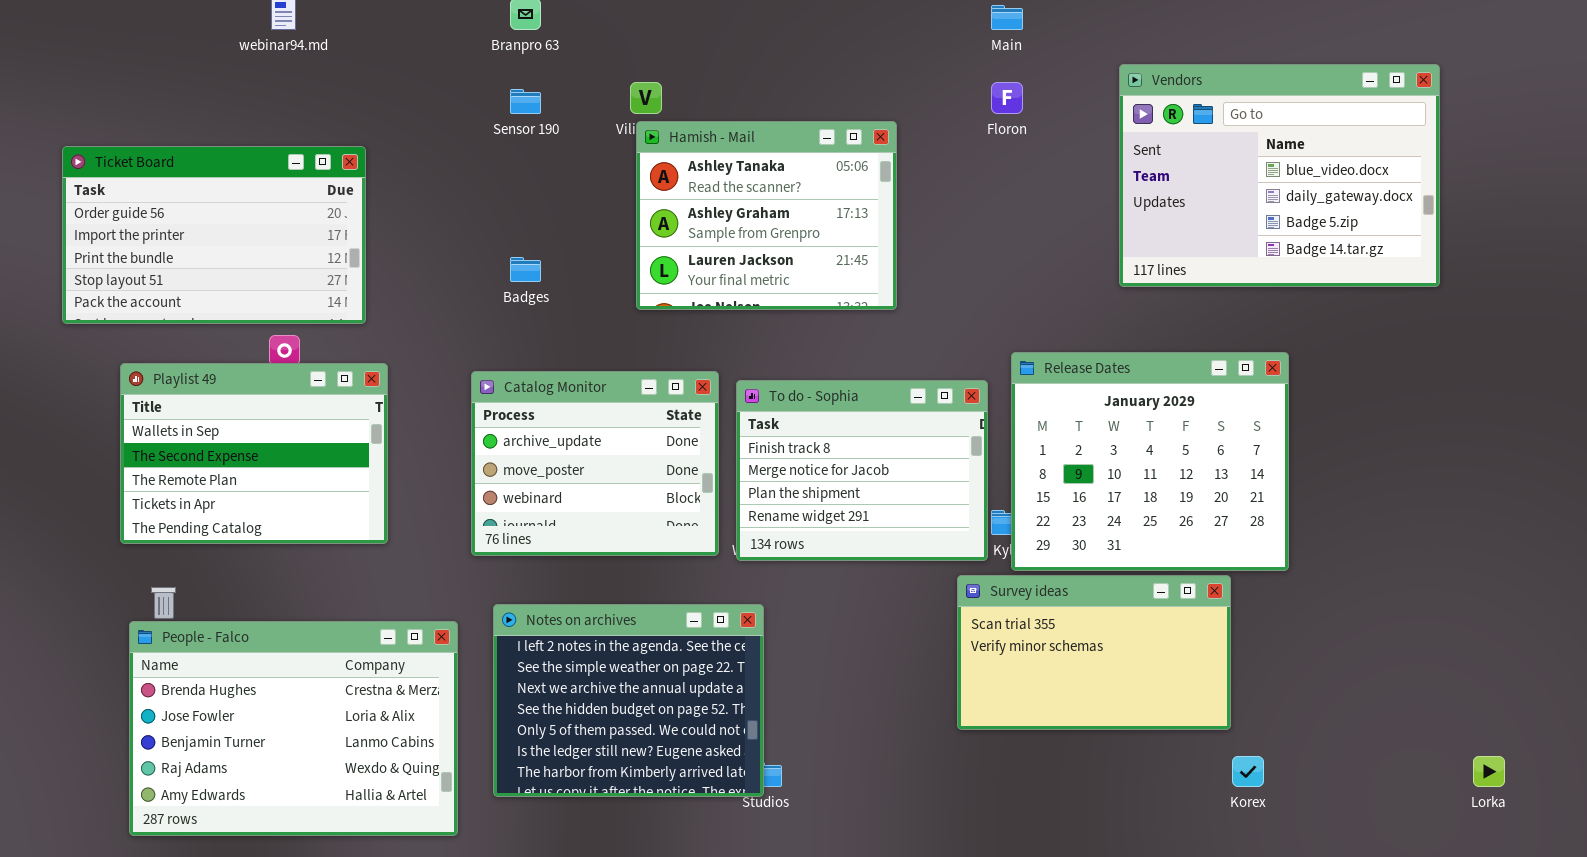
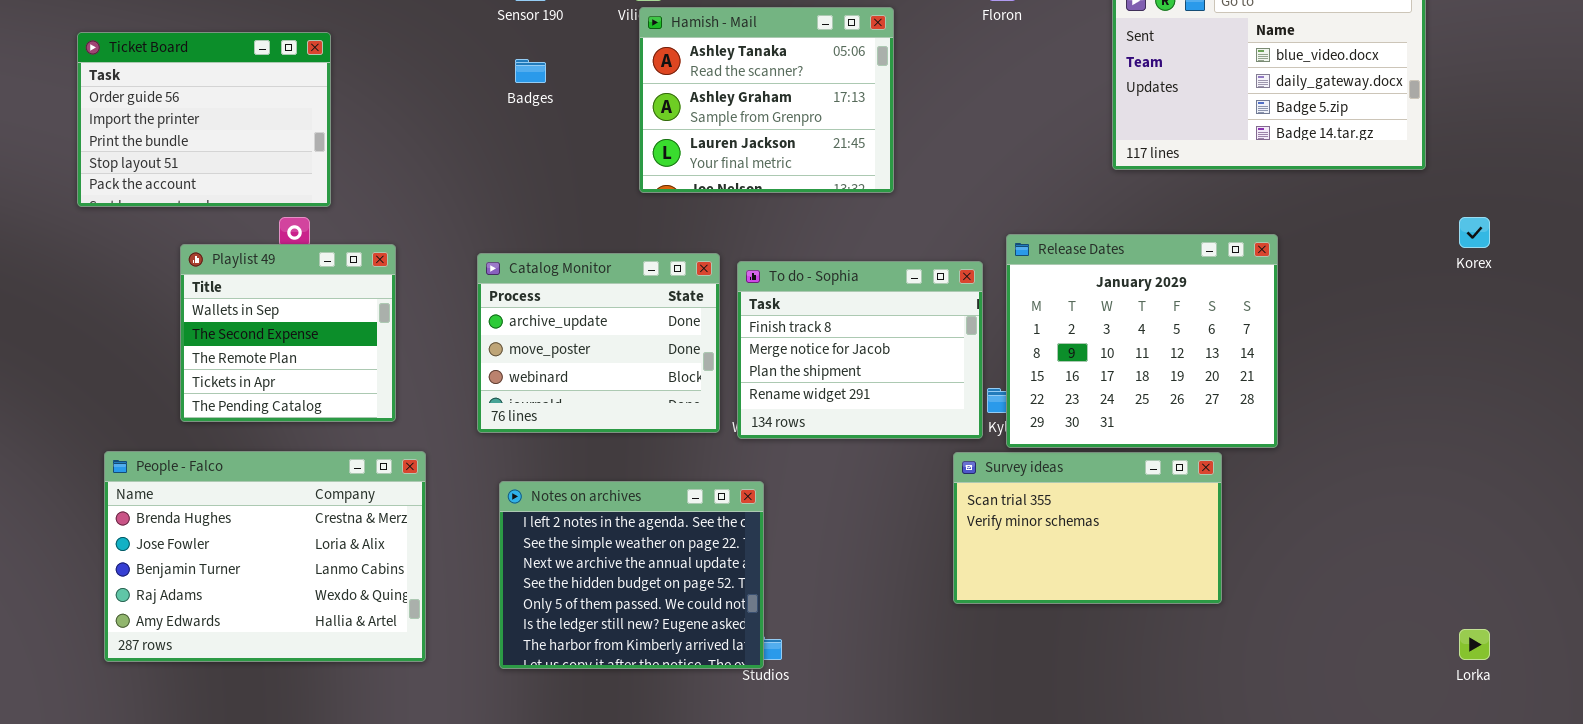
Ticket Board: [62,146,366,324] -> [77,32,331,207], resized
Badges: [510,257,541,282] -> [515,59,546,83], moved
Playlist 49: [120,363,388,544] -> [180,244,396,422], resized
People - Falco: [129,621,458,836] -> [104,451,426,662], moved
Korex: [1232,756,1264,787] -> [1459,217,1490,248], moved

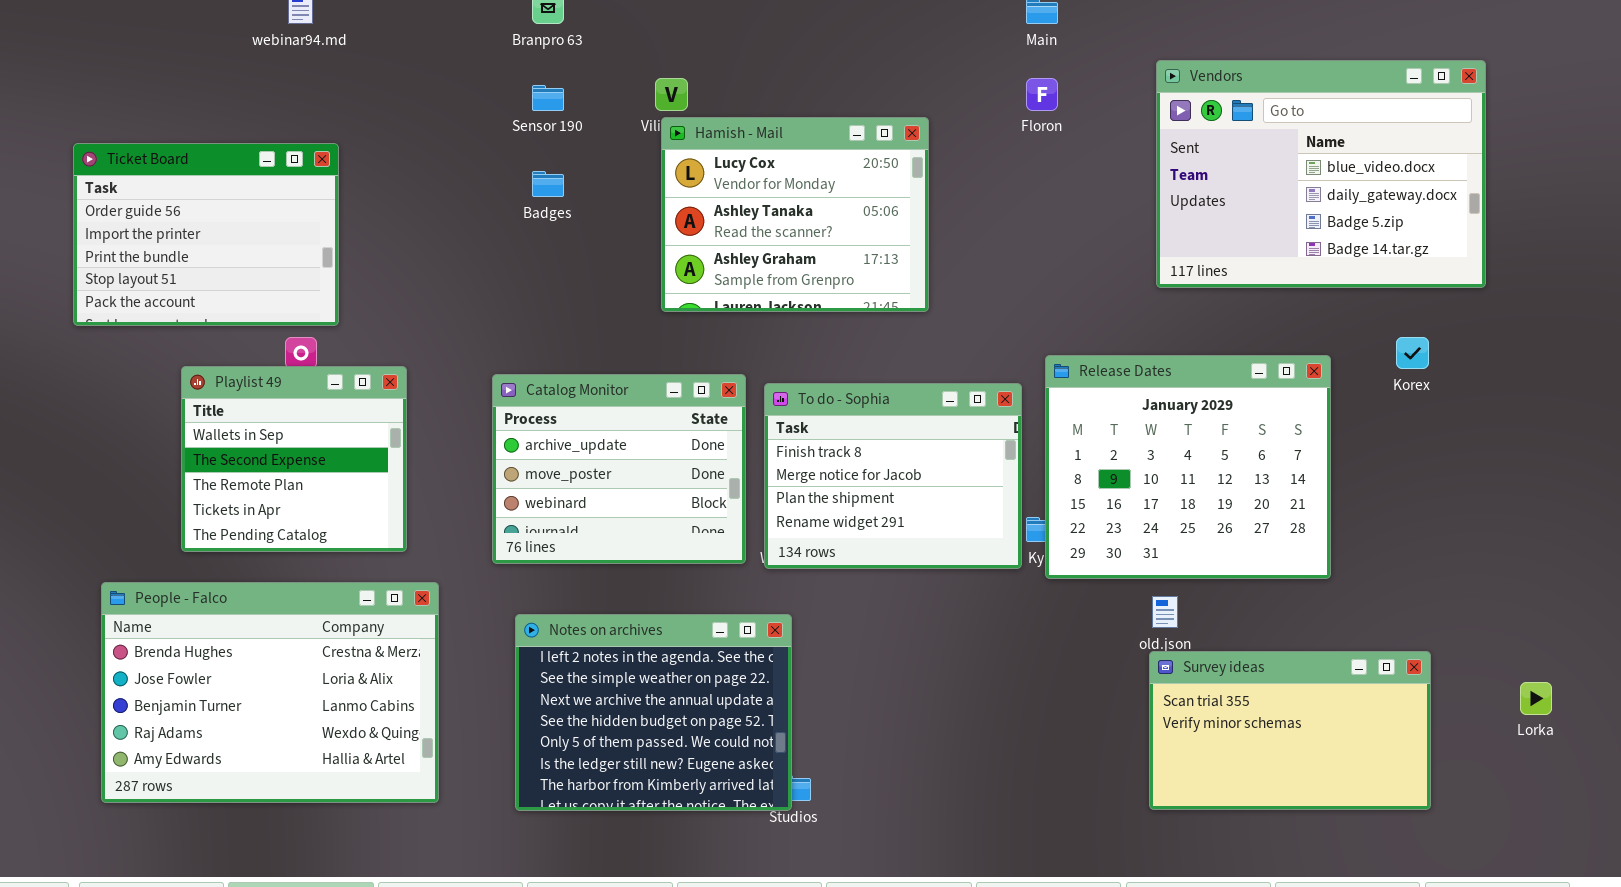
Hamish - Mail: [639,7,894,193] -> [661,117,929,312], scrolled up 1 row
Korex: [1459,217,1490,248] -> [1396,337,1429,369], moved
Survey ideas: [953,452,1222,604] -> [1149,651,1431,810], moved
Lorka: [1459,629,1490,660] -> [1520,682,1552,715], moved

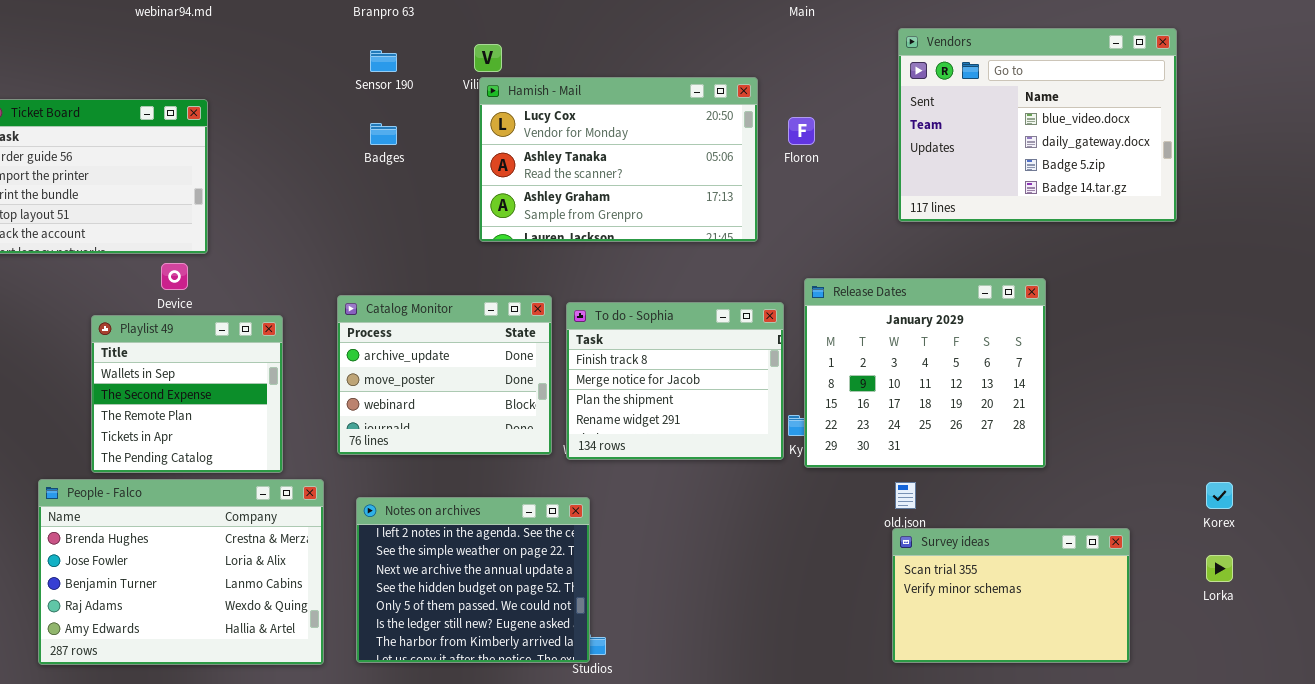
Floron: [1026,78,1058,111] -> [788,117,815,145], moved
Hamish - Mail: [661,117,929,312] -> [479,77,758,242], resized
Korex: [1396,337,1429,369] -> [1206,482,1233,509], moved
Playlist 49: [181,366,407,552] -> [91,315,283,473], moved
People - Falco: [101,582,439,803] -> [38,479,324,665], moved

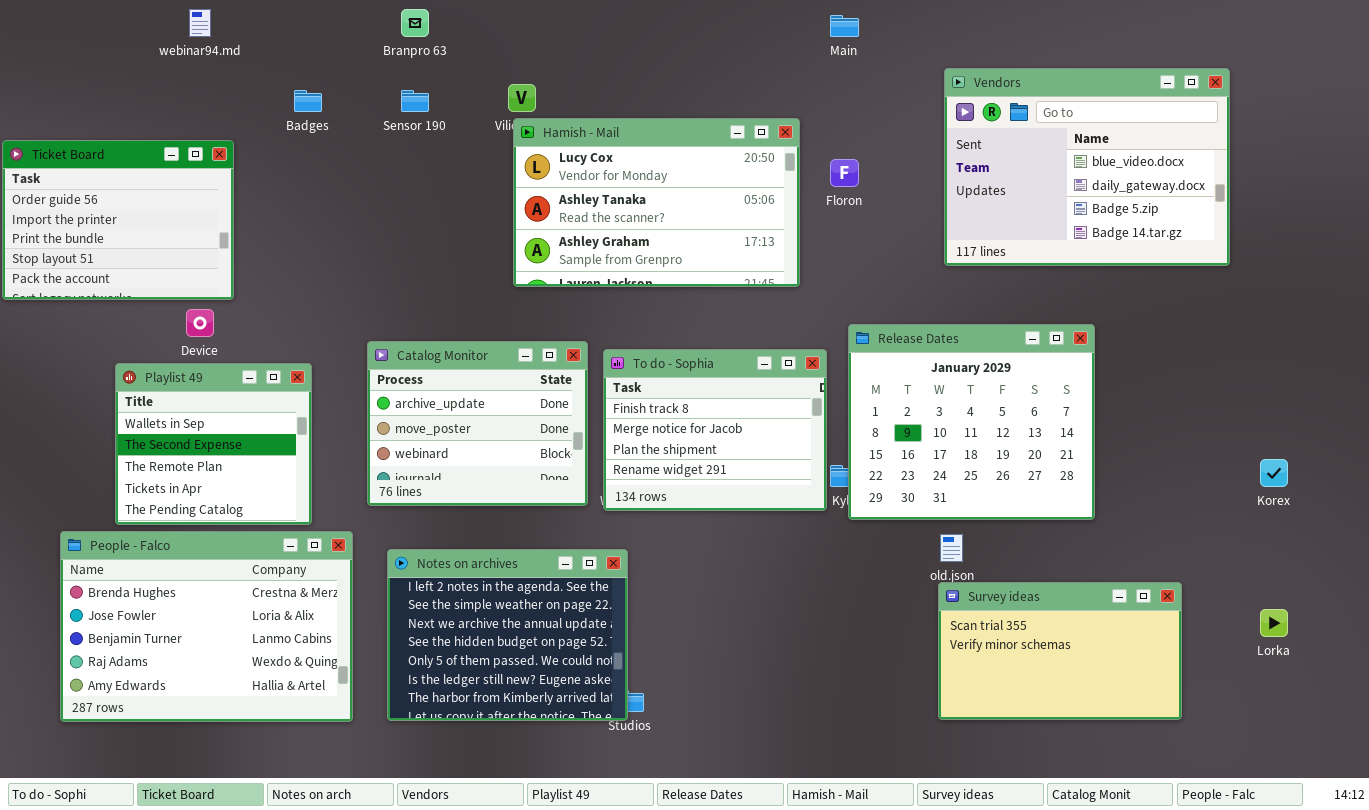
Badges: [370,123,397,145] -> [294,90,322,112], moved
Korex: [1206,482,1233,509] -> [1260,459,1288,487], moved

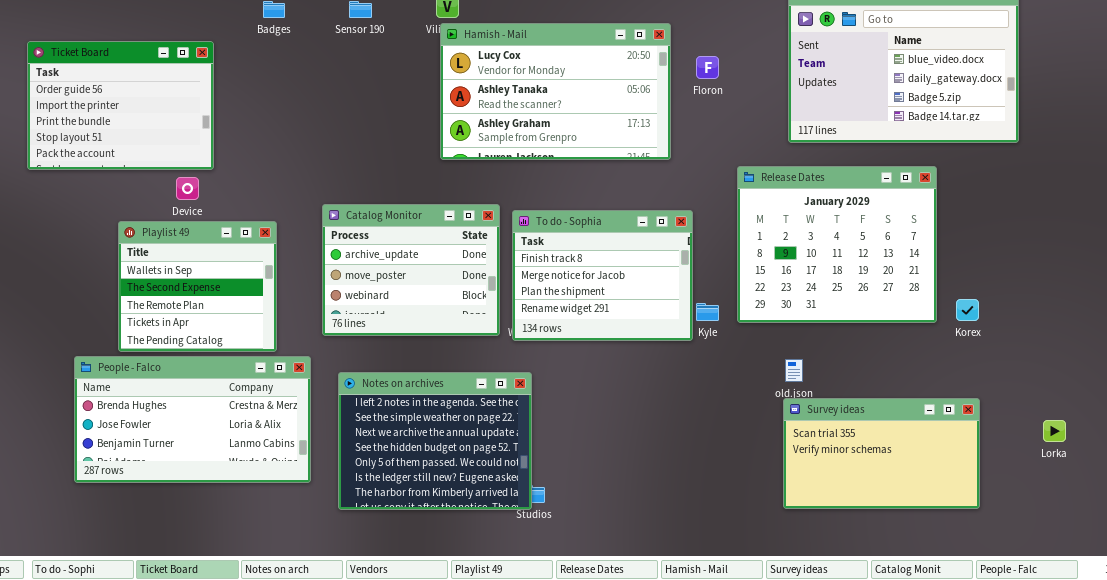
Release Dates: [848,324,1095,520] -> [737,166,937,323], moved
Korex: [1260,459,1288,487] -> [956,299,979,321], moved
People - Falco: [60,531,353,722] -> [74,356,311,483], resized

